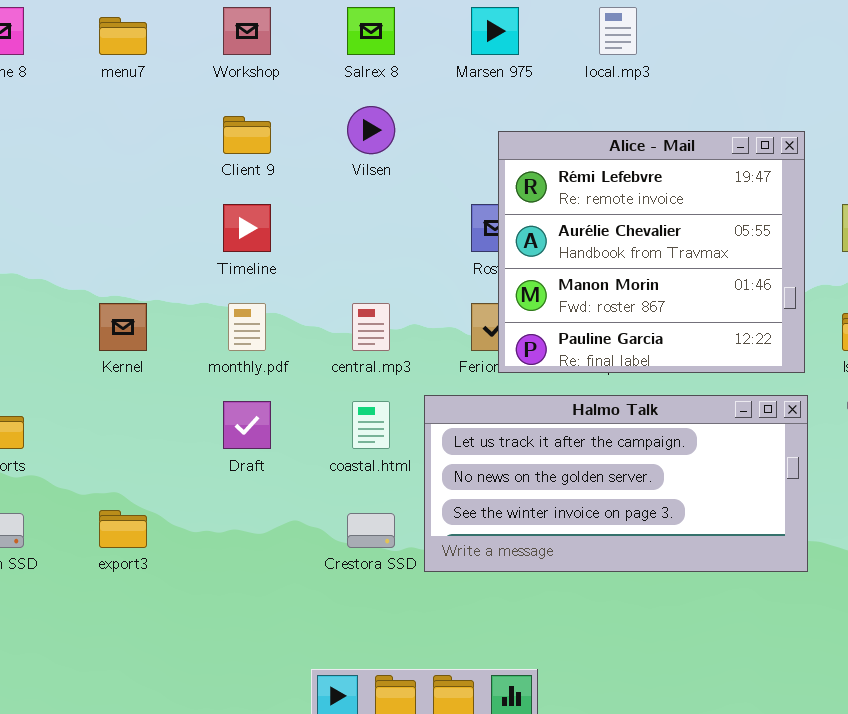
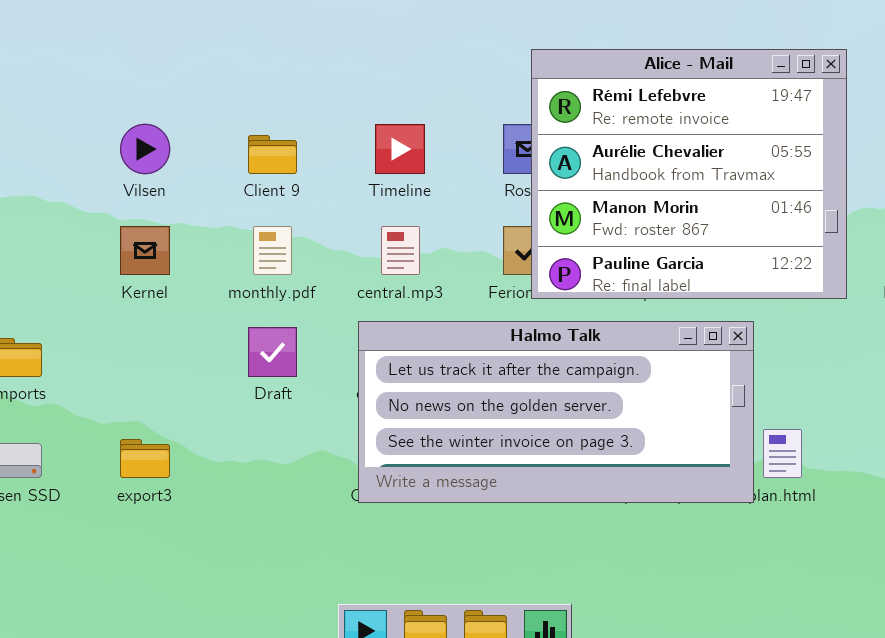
Vilsen: [347,106,395,154] -> [120,124,170,174], moved
Client 9: [223,116,271,154] -> [248,135,297,174], moved
Timeline: [223,204,271,252] -> [375,124,425,174], moved
Halmo Talk: [424,395,808,572] -> [358,321,754,503], moved

